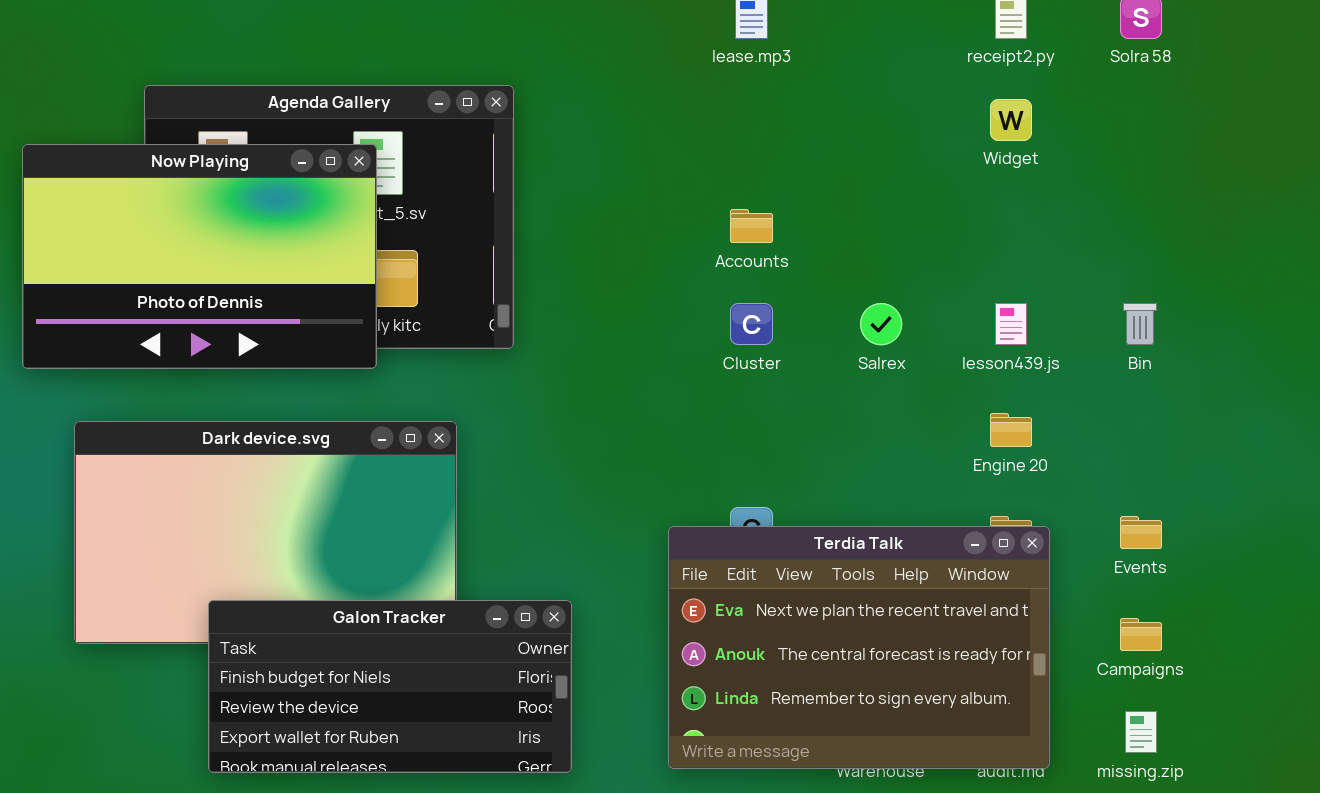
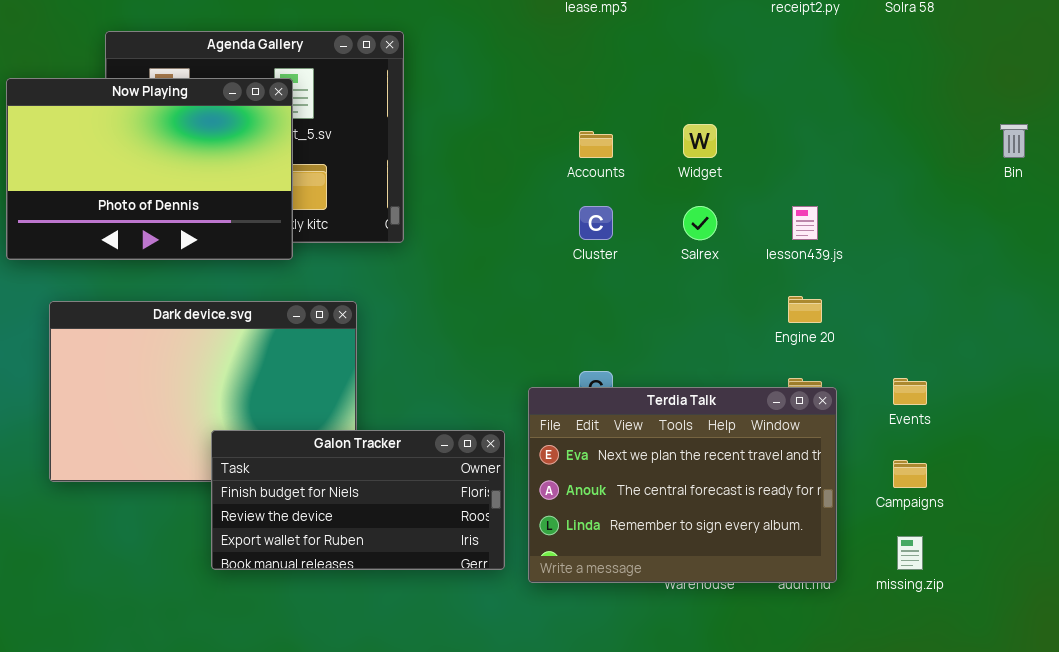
Widget: [990,99,1032,141] -> [683,124,717,158], moved
Bin: [1123,303,1157,345] -> [1000,124,1028,158], moved
Galon Tracker: [208,600,572,773] -> [211,430,505,570], moved

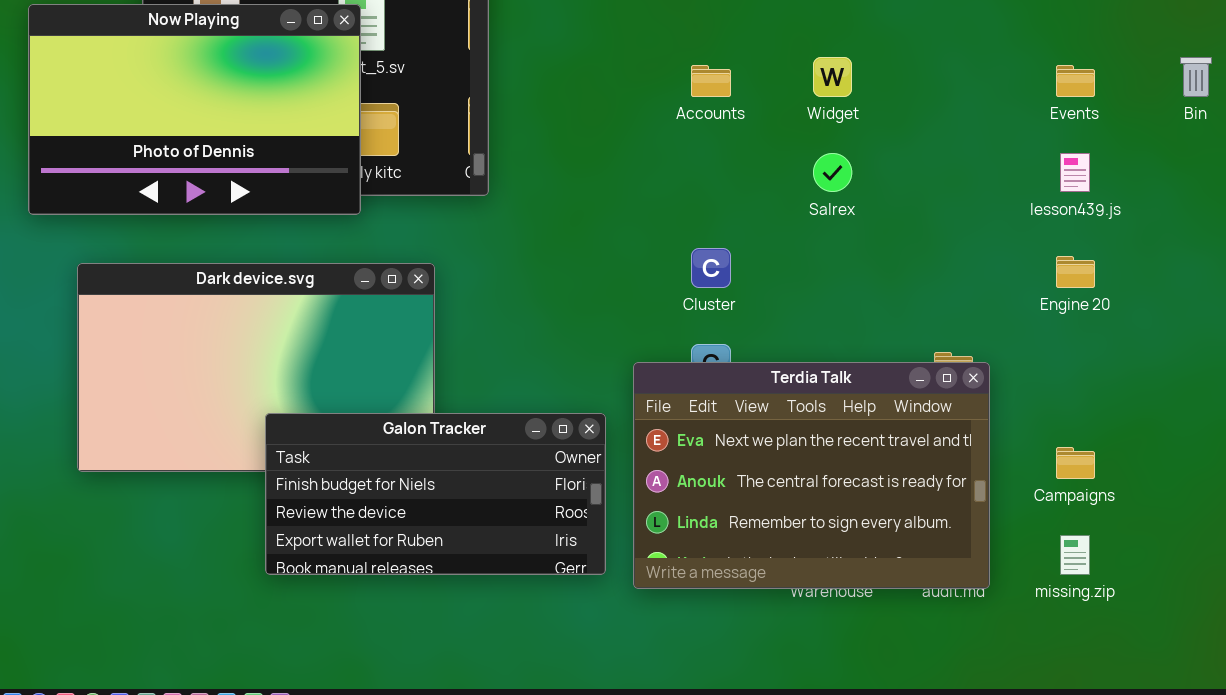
Cluster: [579,206,613,240] -> [691,248,731,288], moved
lesson439.js: [792,206,818,240] -> [1060,153,1090,192], moved
Engine 20: [788,296,822,323] -> [1056,256,1095,288], moved
Events: [893,378,927,405] -> [1056,65,1095,97], moved

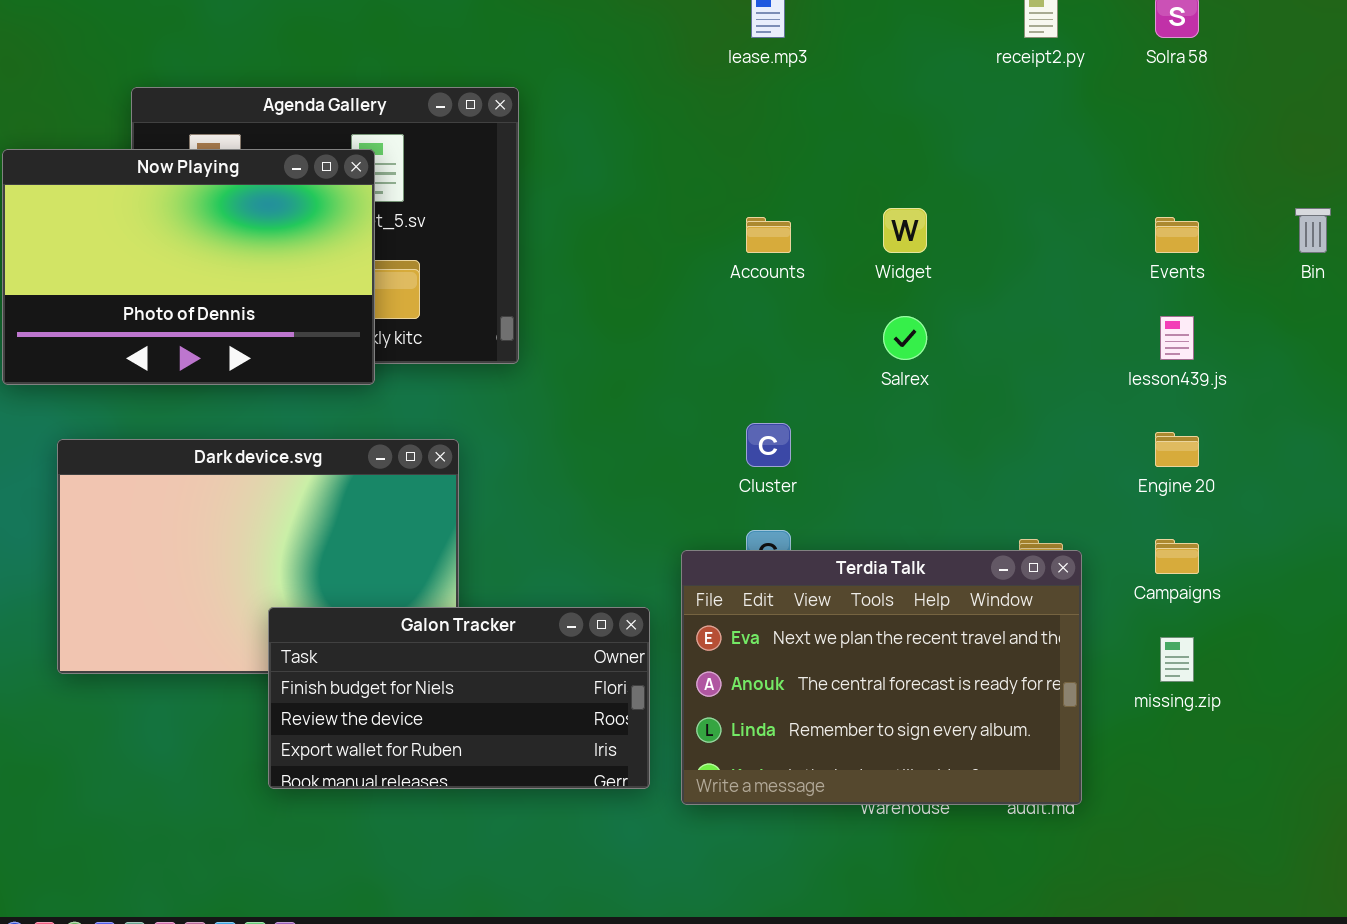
Campaigns: [1056,447,1095,479] -> [1155,539,1199,574], moved
missing.zip: [1060,535,1090,575] -> [1160,637,1194,682], moved

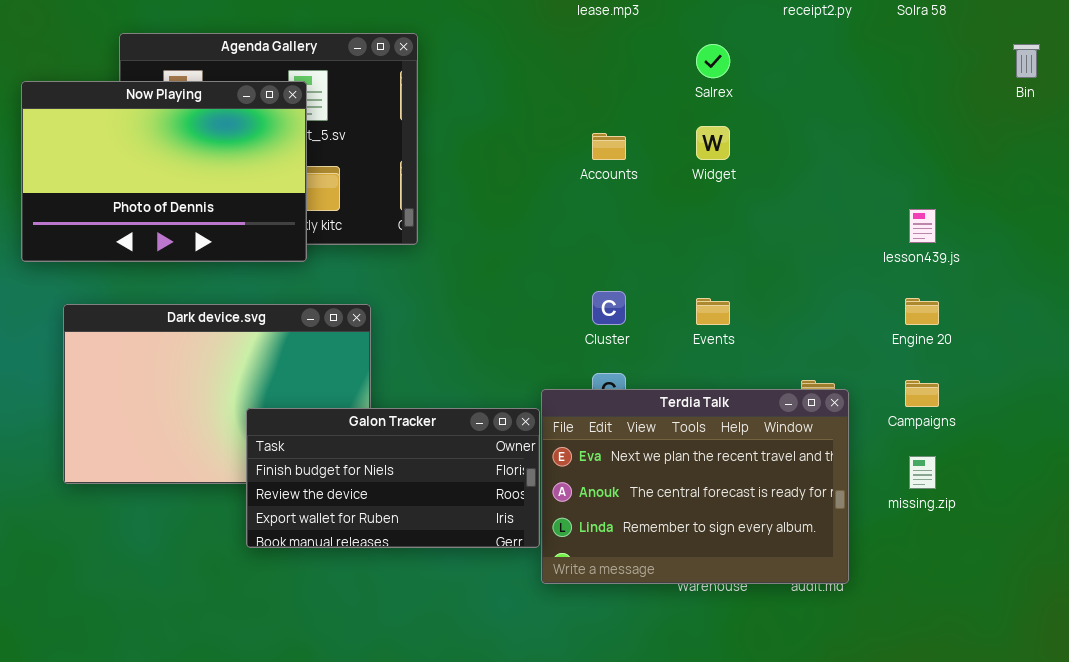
Bin: [1295,208,1331,253] -> [1013,44,1040,78], moved
Events: [1155,217,1199,253] -> [696,298,730,325], moved
Salrex: [883,316,927,360] -> [696,44,730,78], moved
Galon Tracker: [268,607,650,789] -> [246,408,540,548], moved

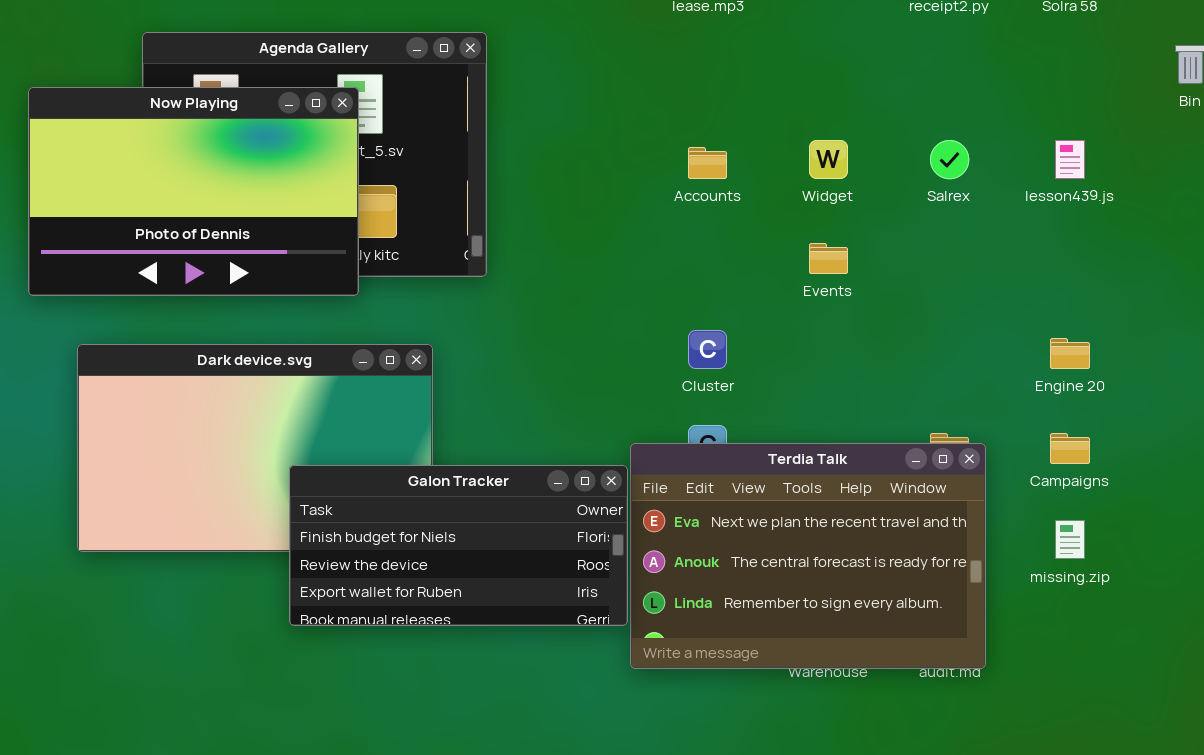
Salrex: [696,44,730,78] -> [930,140,969,179], moved
lesson439.js: [909,209,936,243] -> [1055,140,1085,179], moved
Events: [696,298,730,325] -> [809,243,848,274], moved

